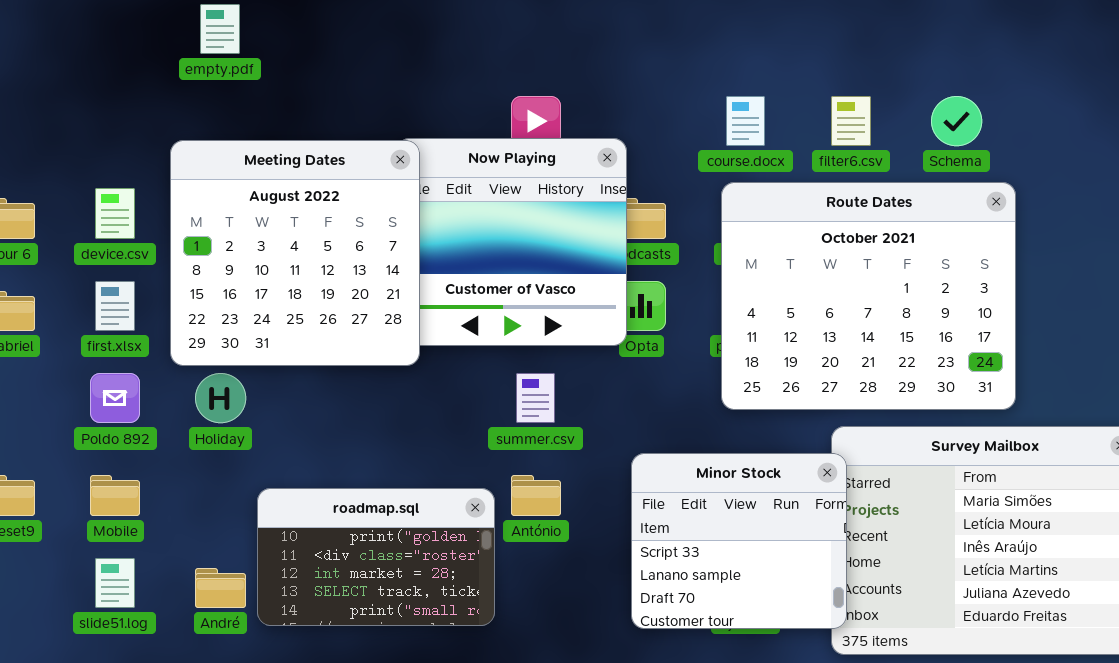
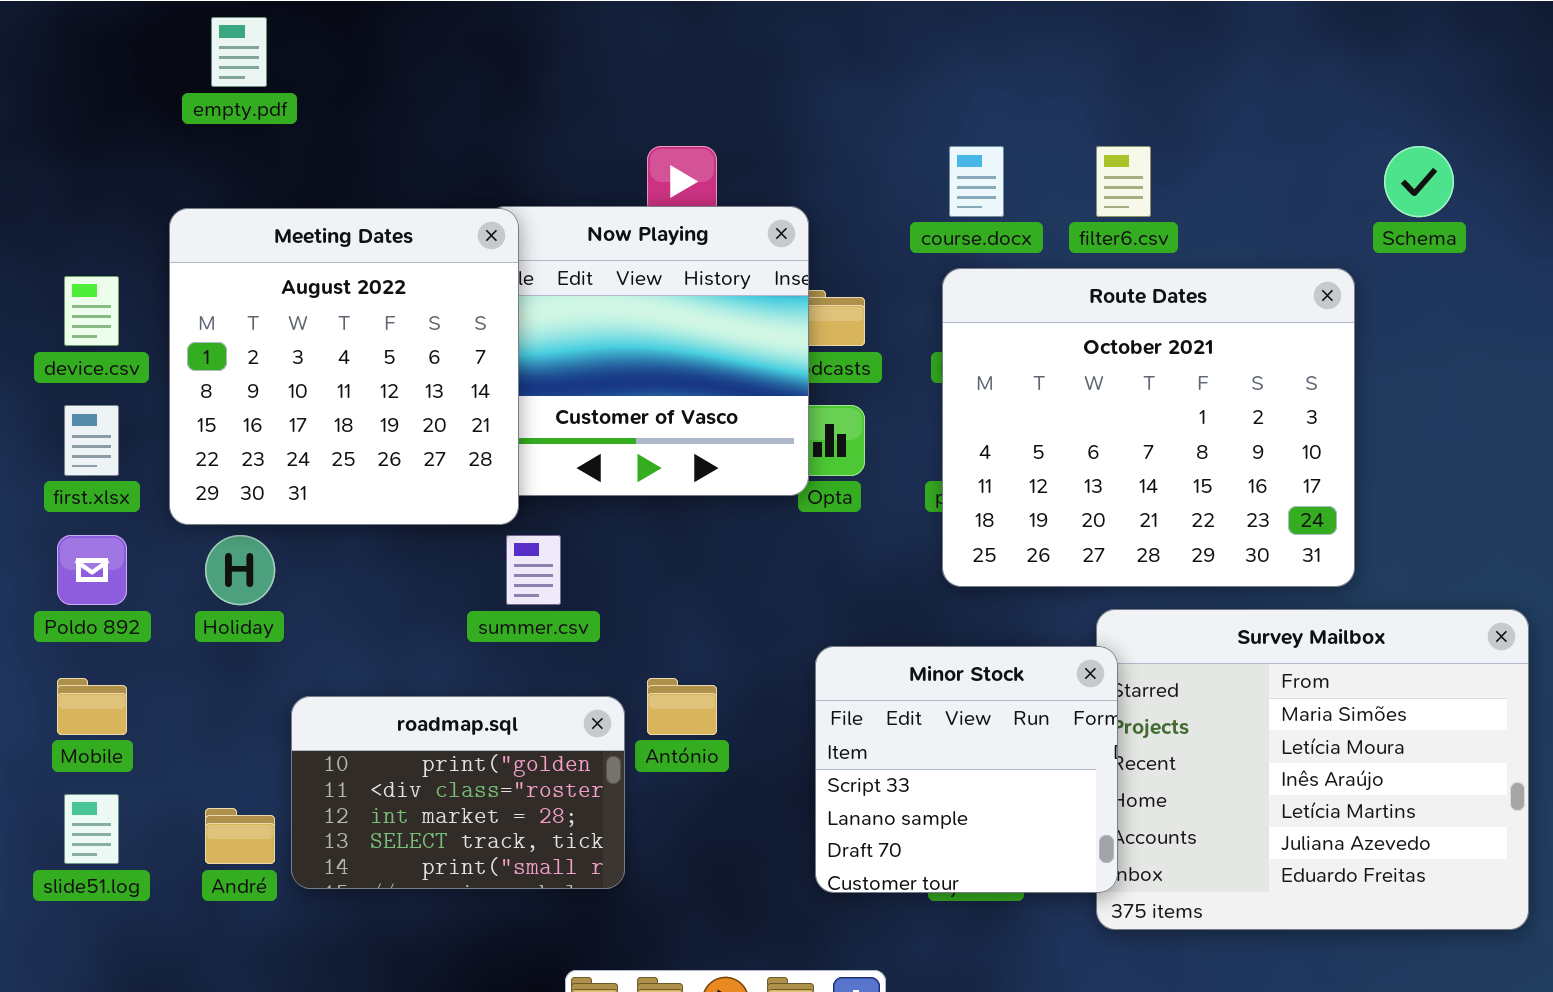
Schema: [931,96,982,146] -> [1384,146,1454,217], moved
summer.csv: [516,373,555,423] -> [506,535,561,605], moved

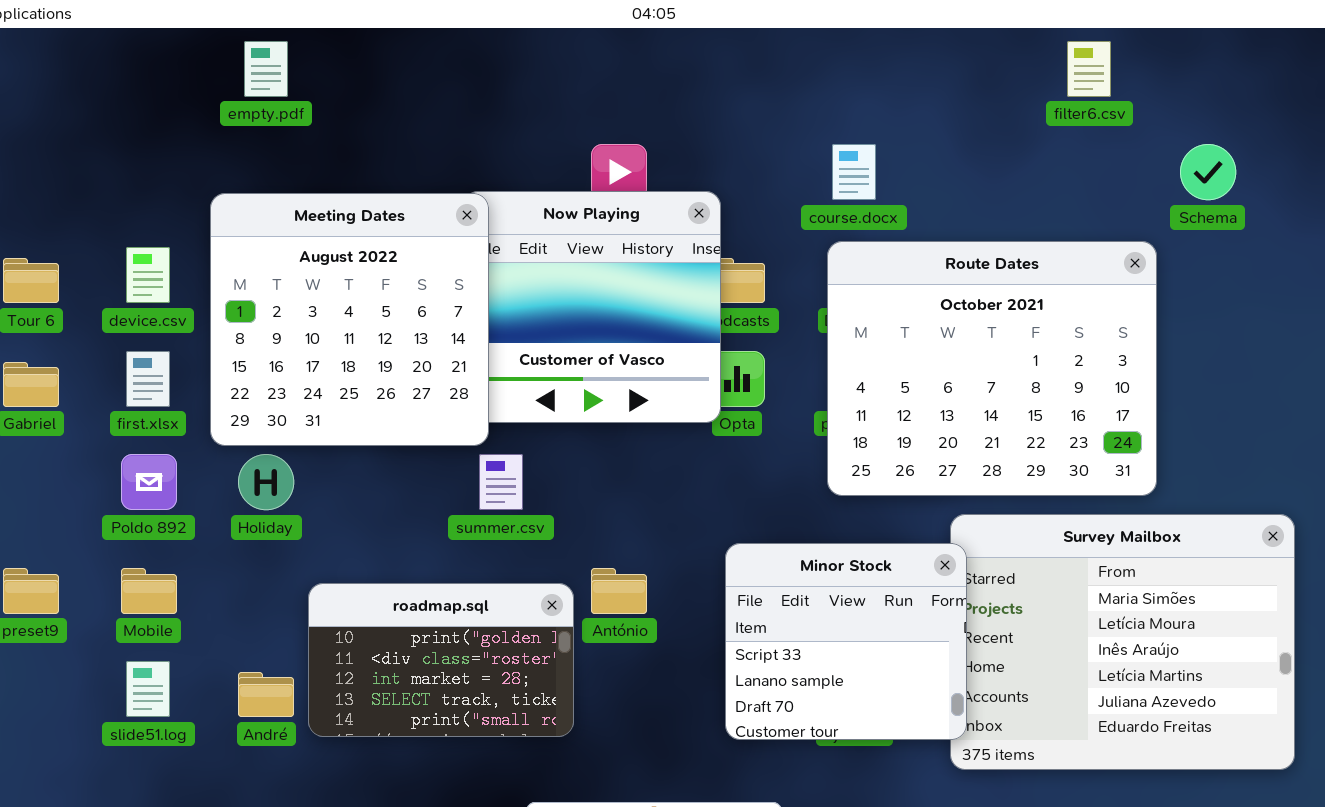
filter6.csv: [1096,146,1151,217] -> [1067,41,1111,97], moved

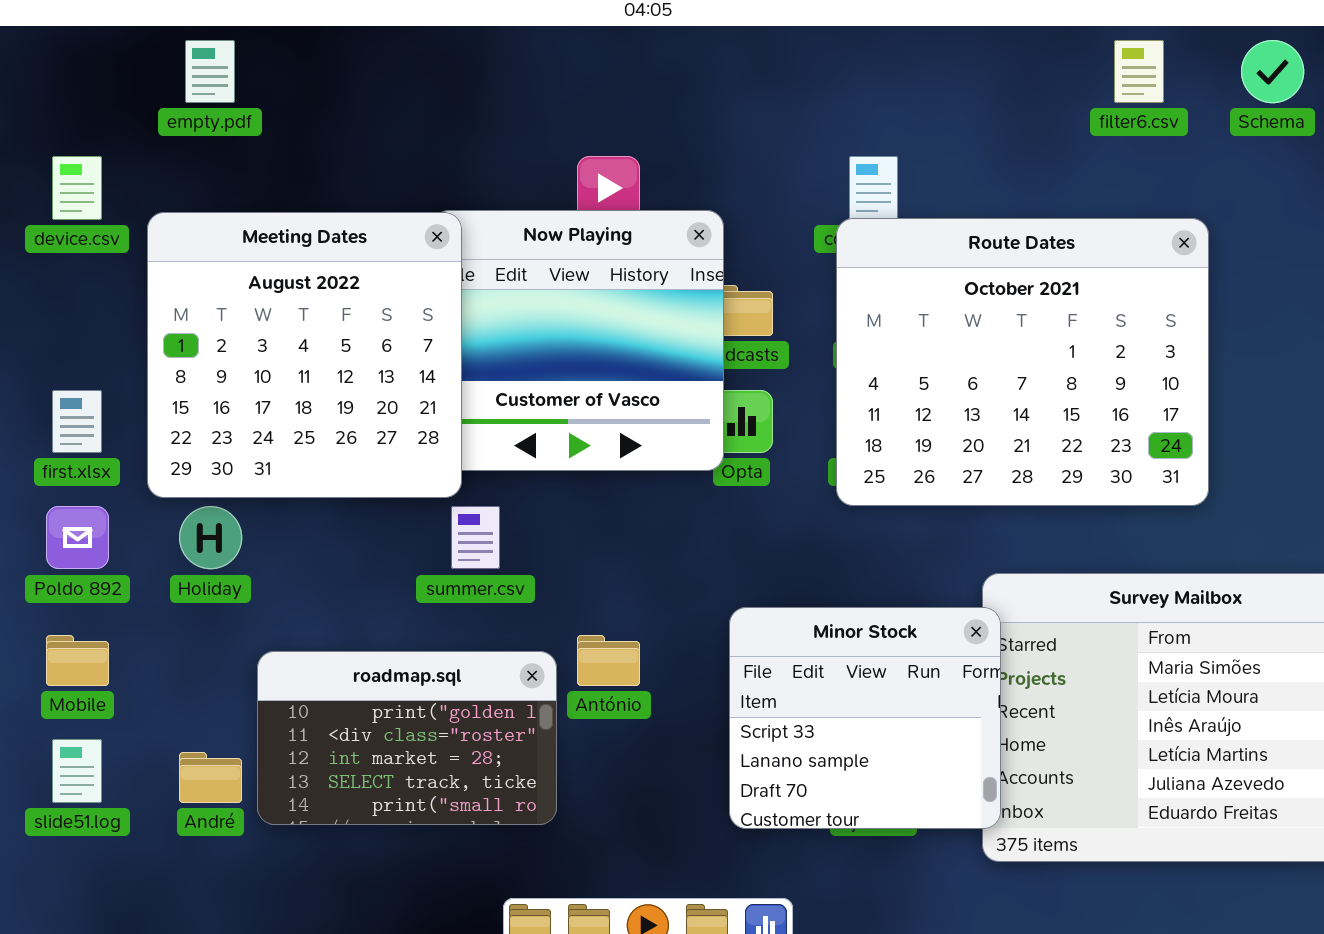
Schema: [1180,144,1236,200] -> [1241,40,1304,103], moved
Route Dates: [827,241,1157,496] -> [836,218,1209,506], moved
device.csv: [126,247,170,303] -> [52,156,102,220], moved

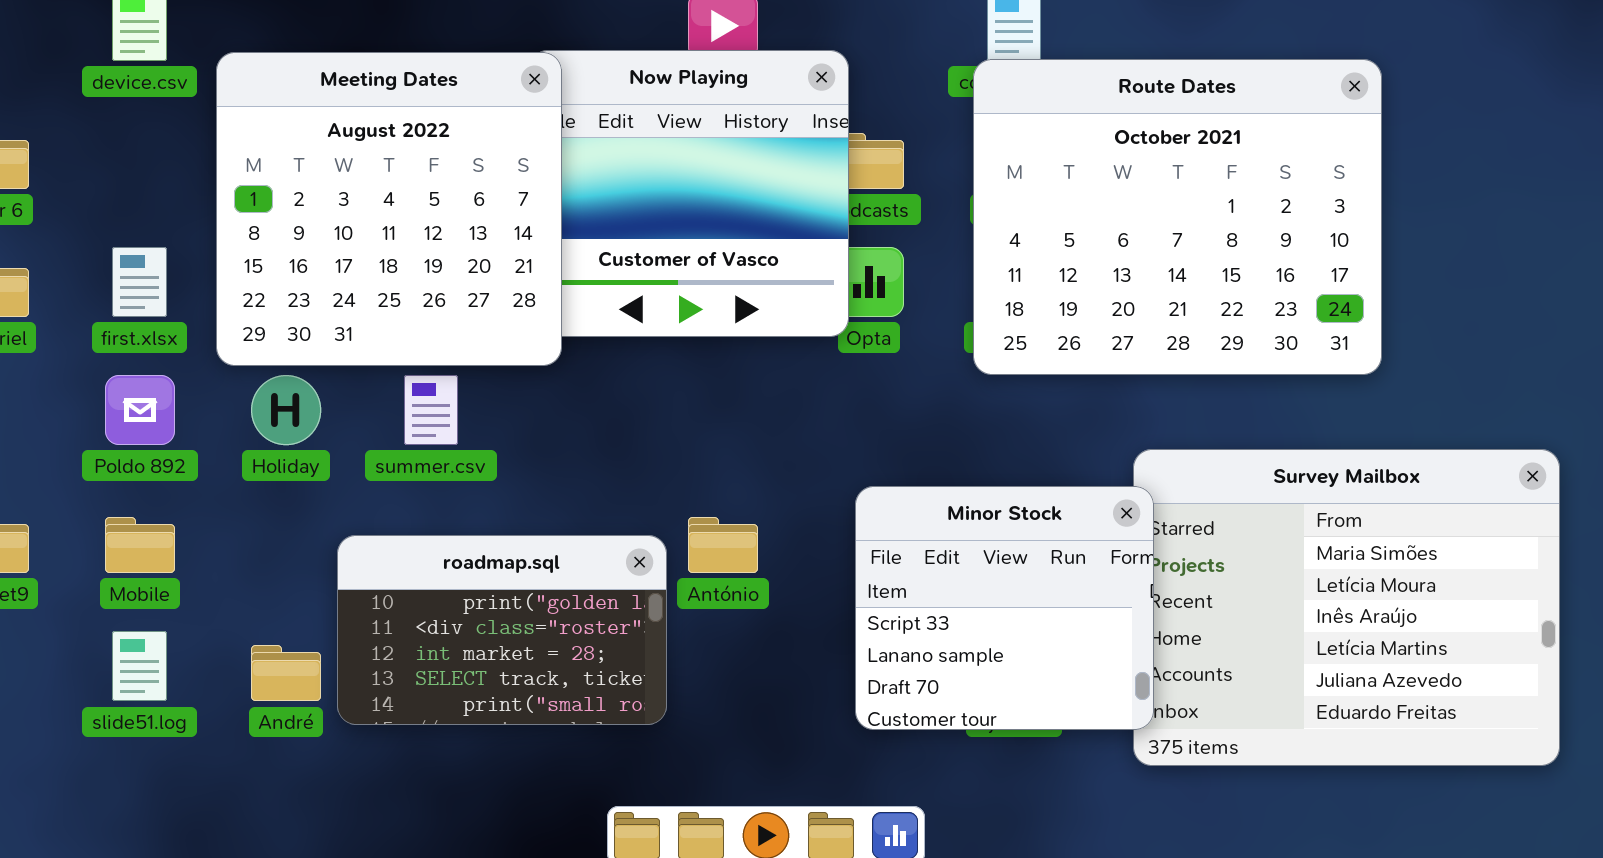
summer.csv: [451,506,500,569] -> [404,375,458,445], moved

